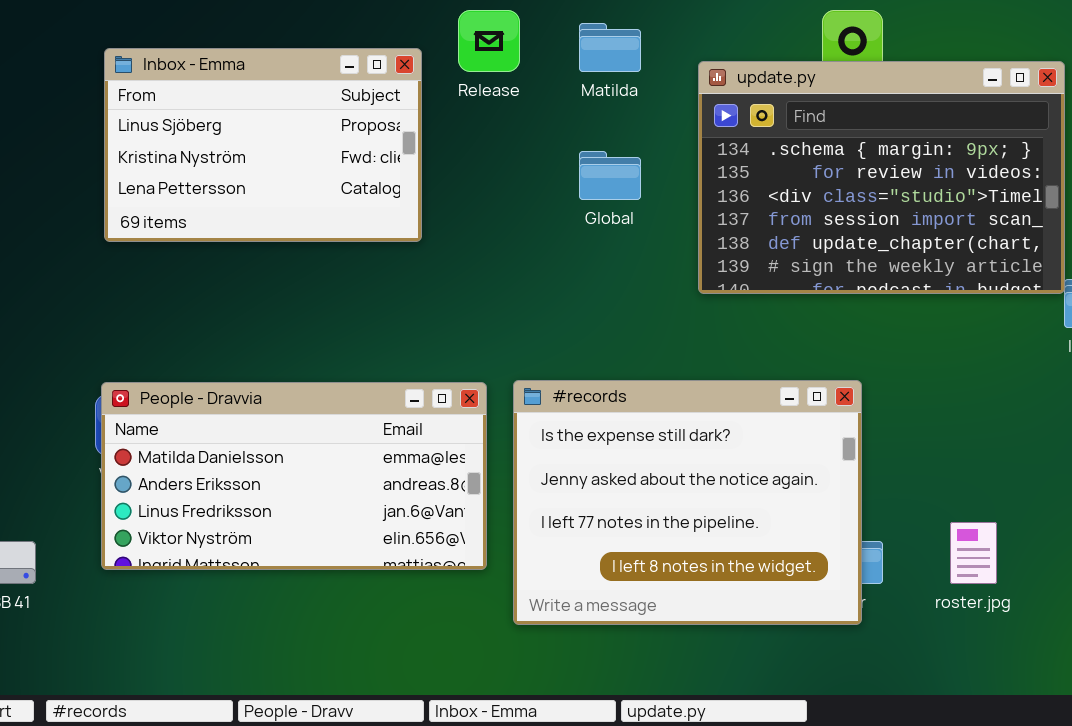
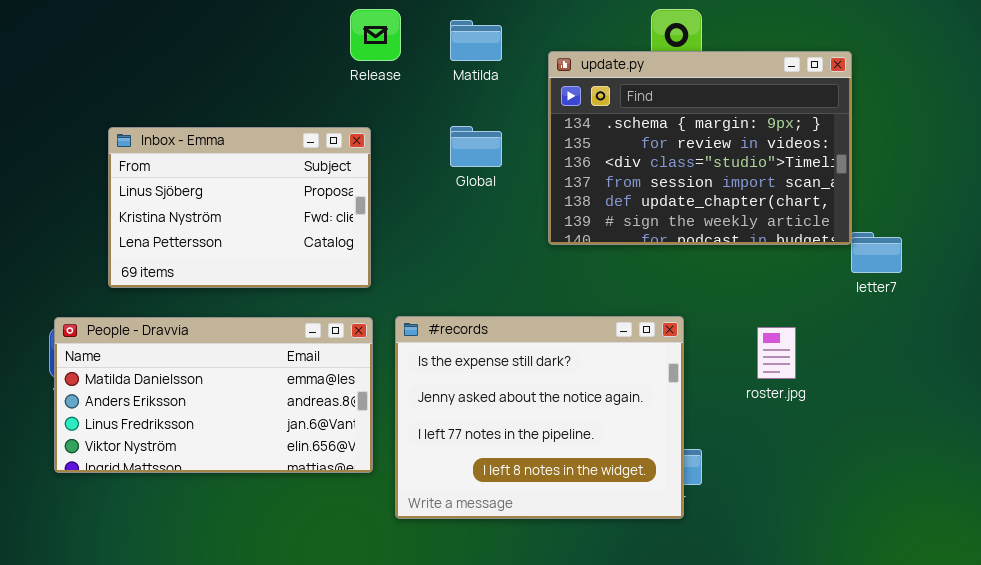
Inbox - Emma: [104,48,422,242] -> [108,127,371,288], moved
roster.jpg: [950,522,997,584] -> [757,327,796,379], moved

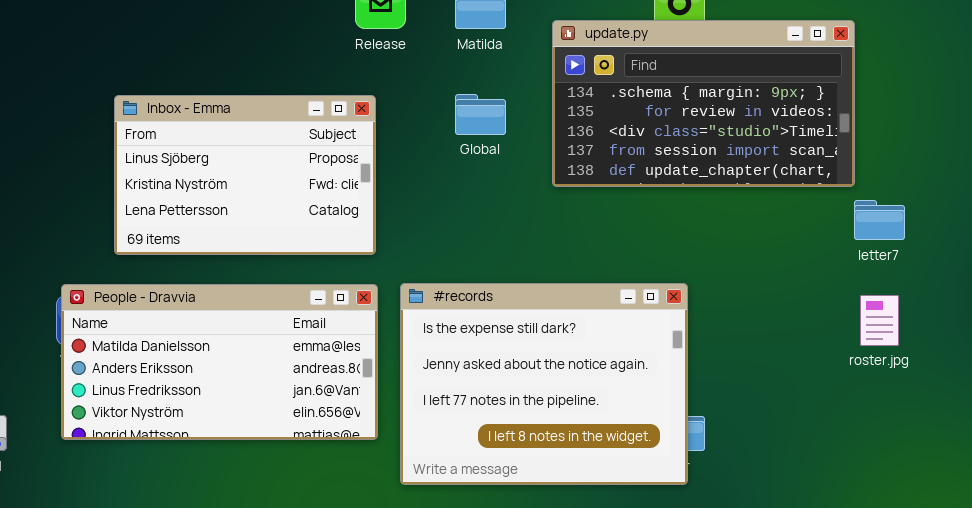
update.py: [548,51,852,245] -> [552,20,855,187], resized
roster.jpg: [757,327,796,379] -> [860,295,899,346], moved

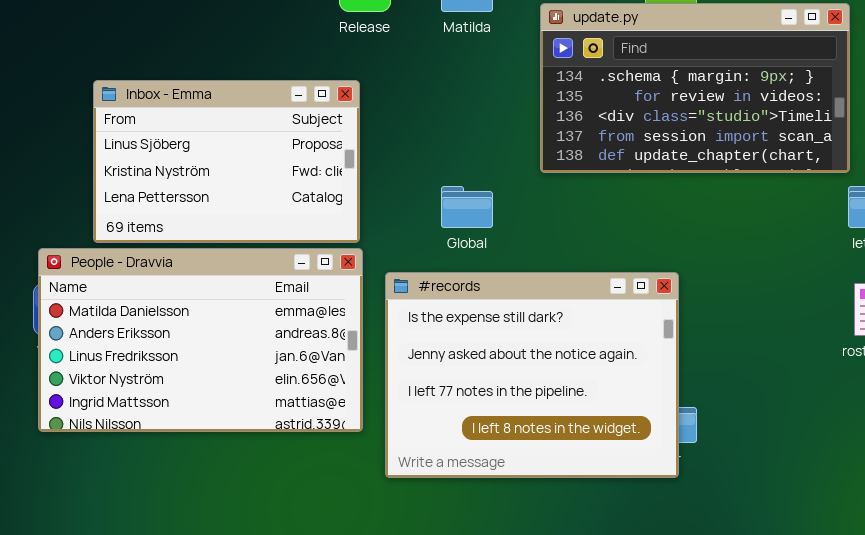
Global: [455,94,506,135] -> [441,186,493,228], moved
People - Dravvia: [61,284,378,440] -> [38,248,363,432], resized

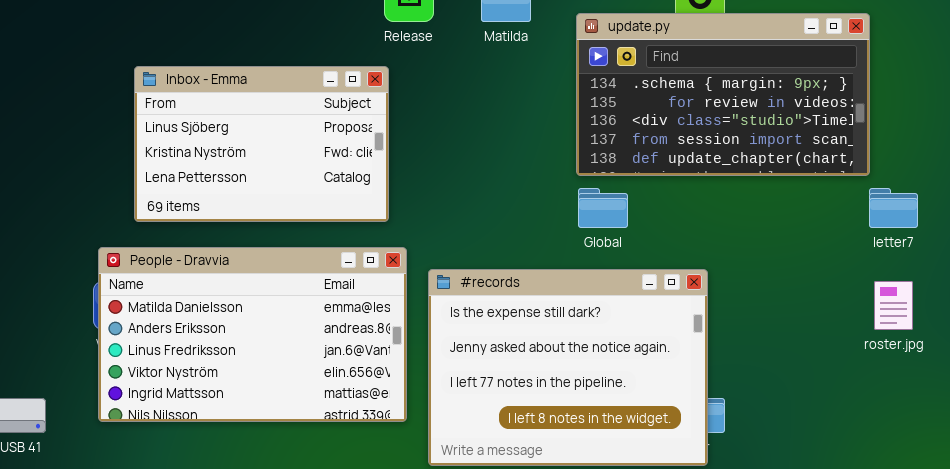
Inbox - Emma: [93,80,360,243] -> [134,66,389,222], moved
Global: [441,186,493,228] -> [578,188,628,228], moved

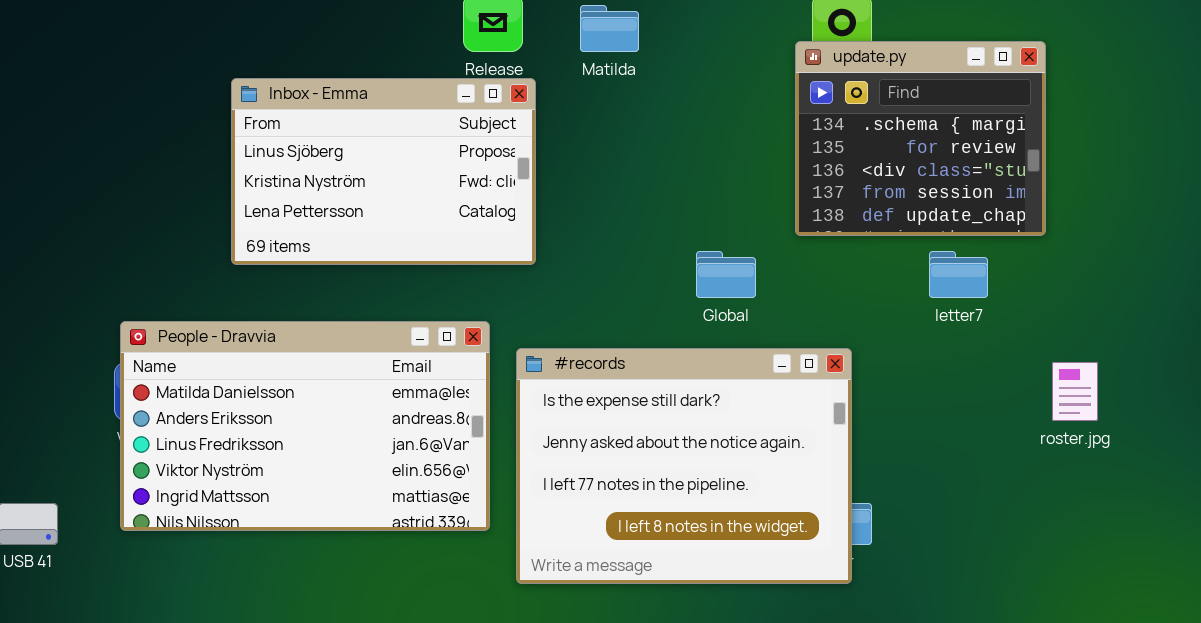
update.py: [576,13,870,176] -> [795,41,1046,236], resized
Inbox - Emma: [134,66,389,222] -> [231,78,536,265], moved
letter7: [869,188,918,228] -> [929,251,988,298], moved

